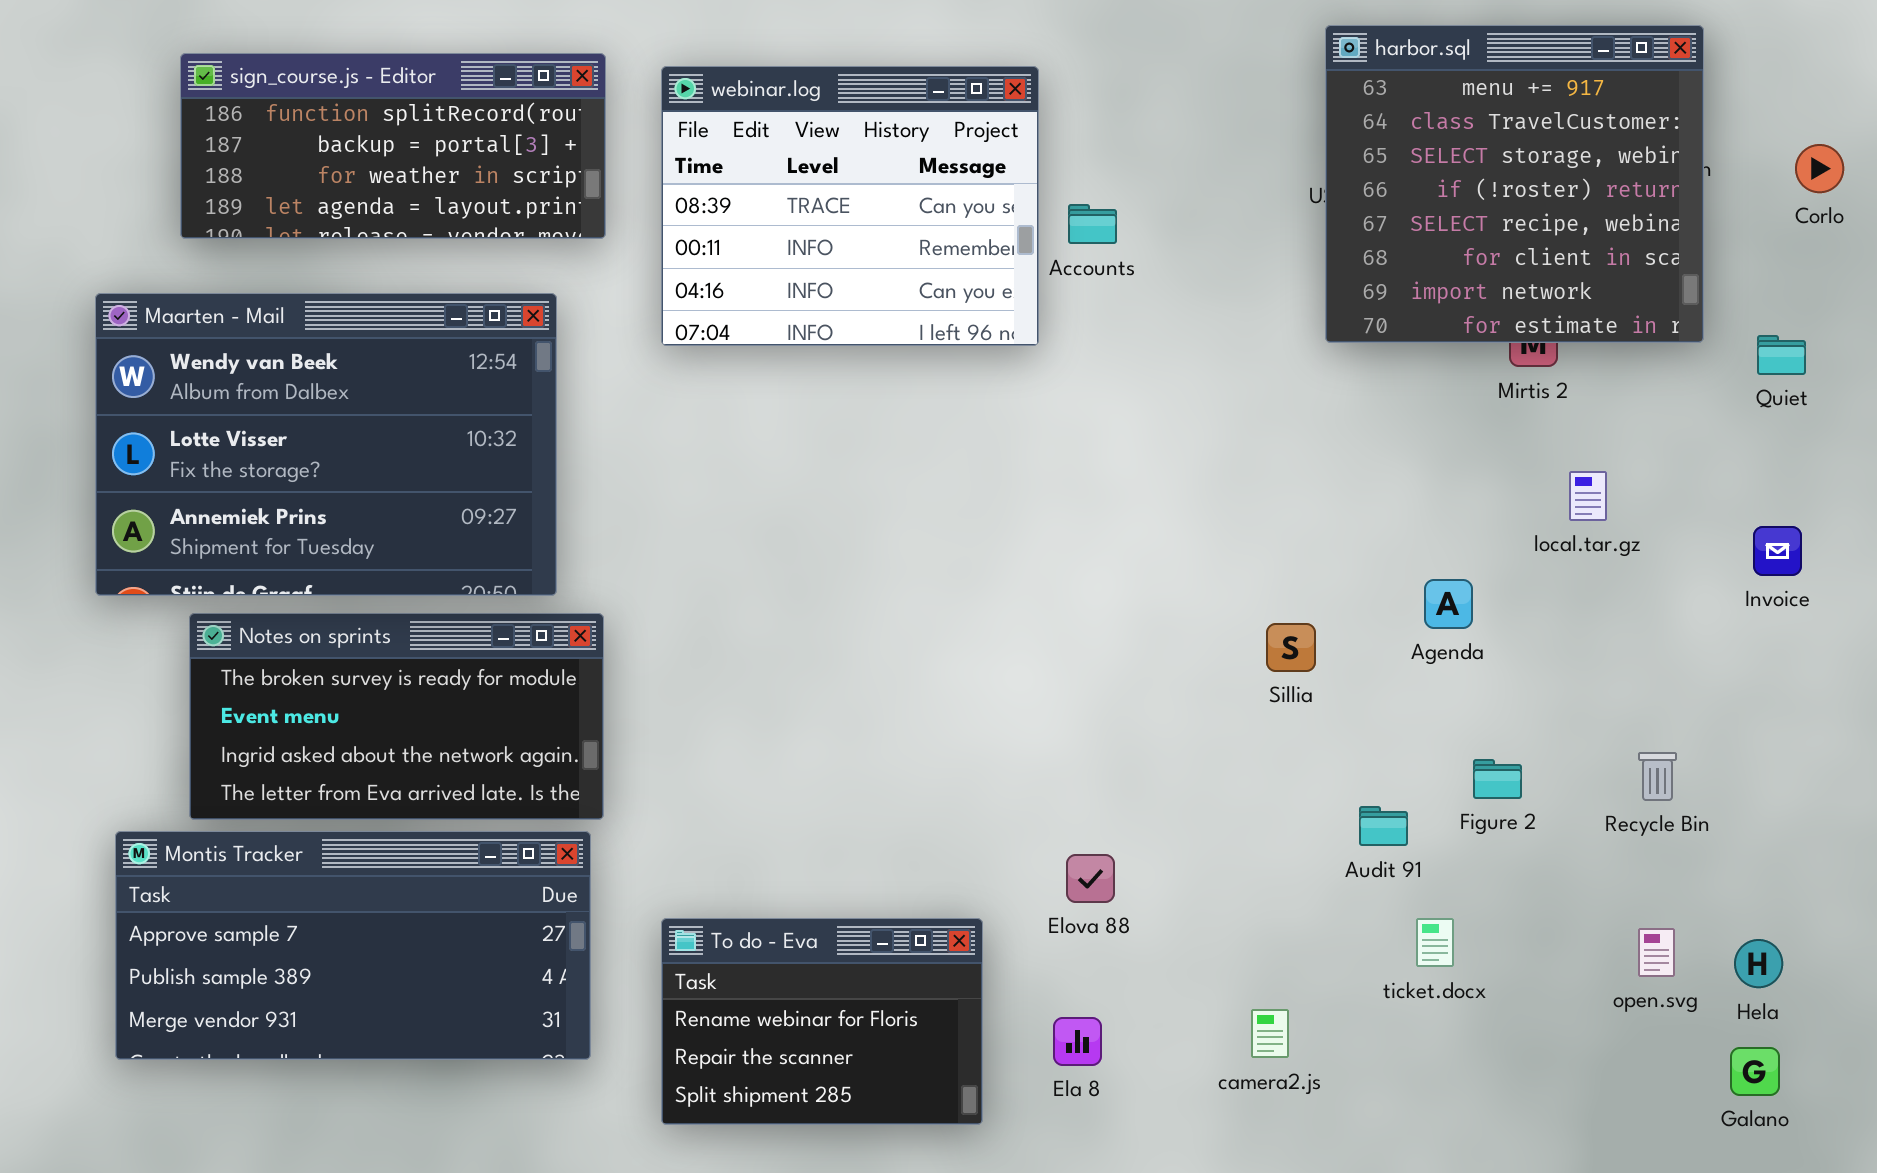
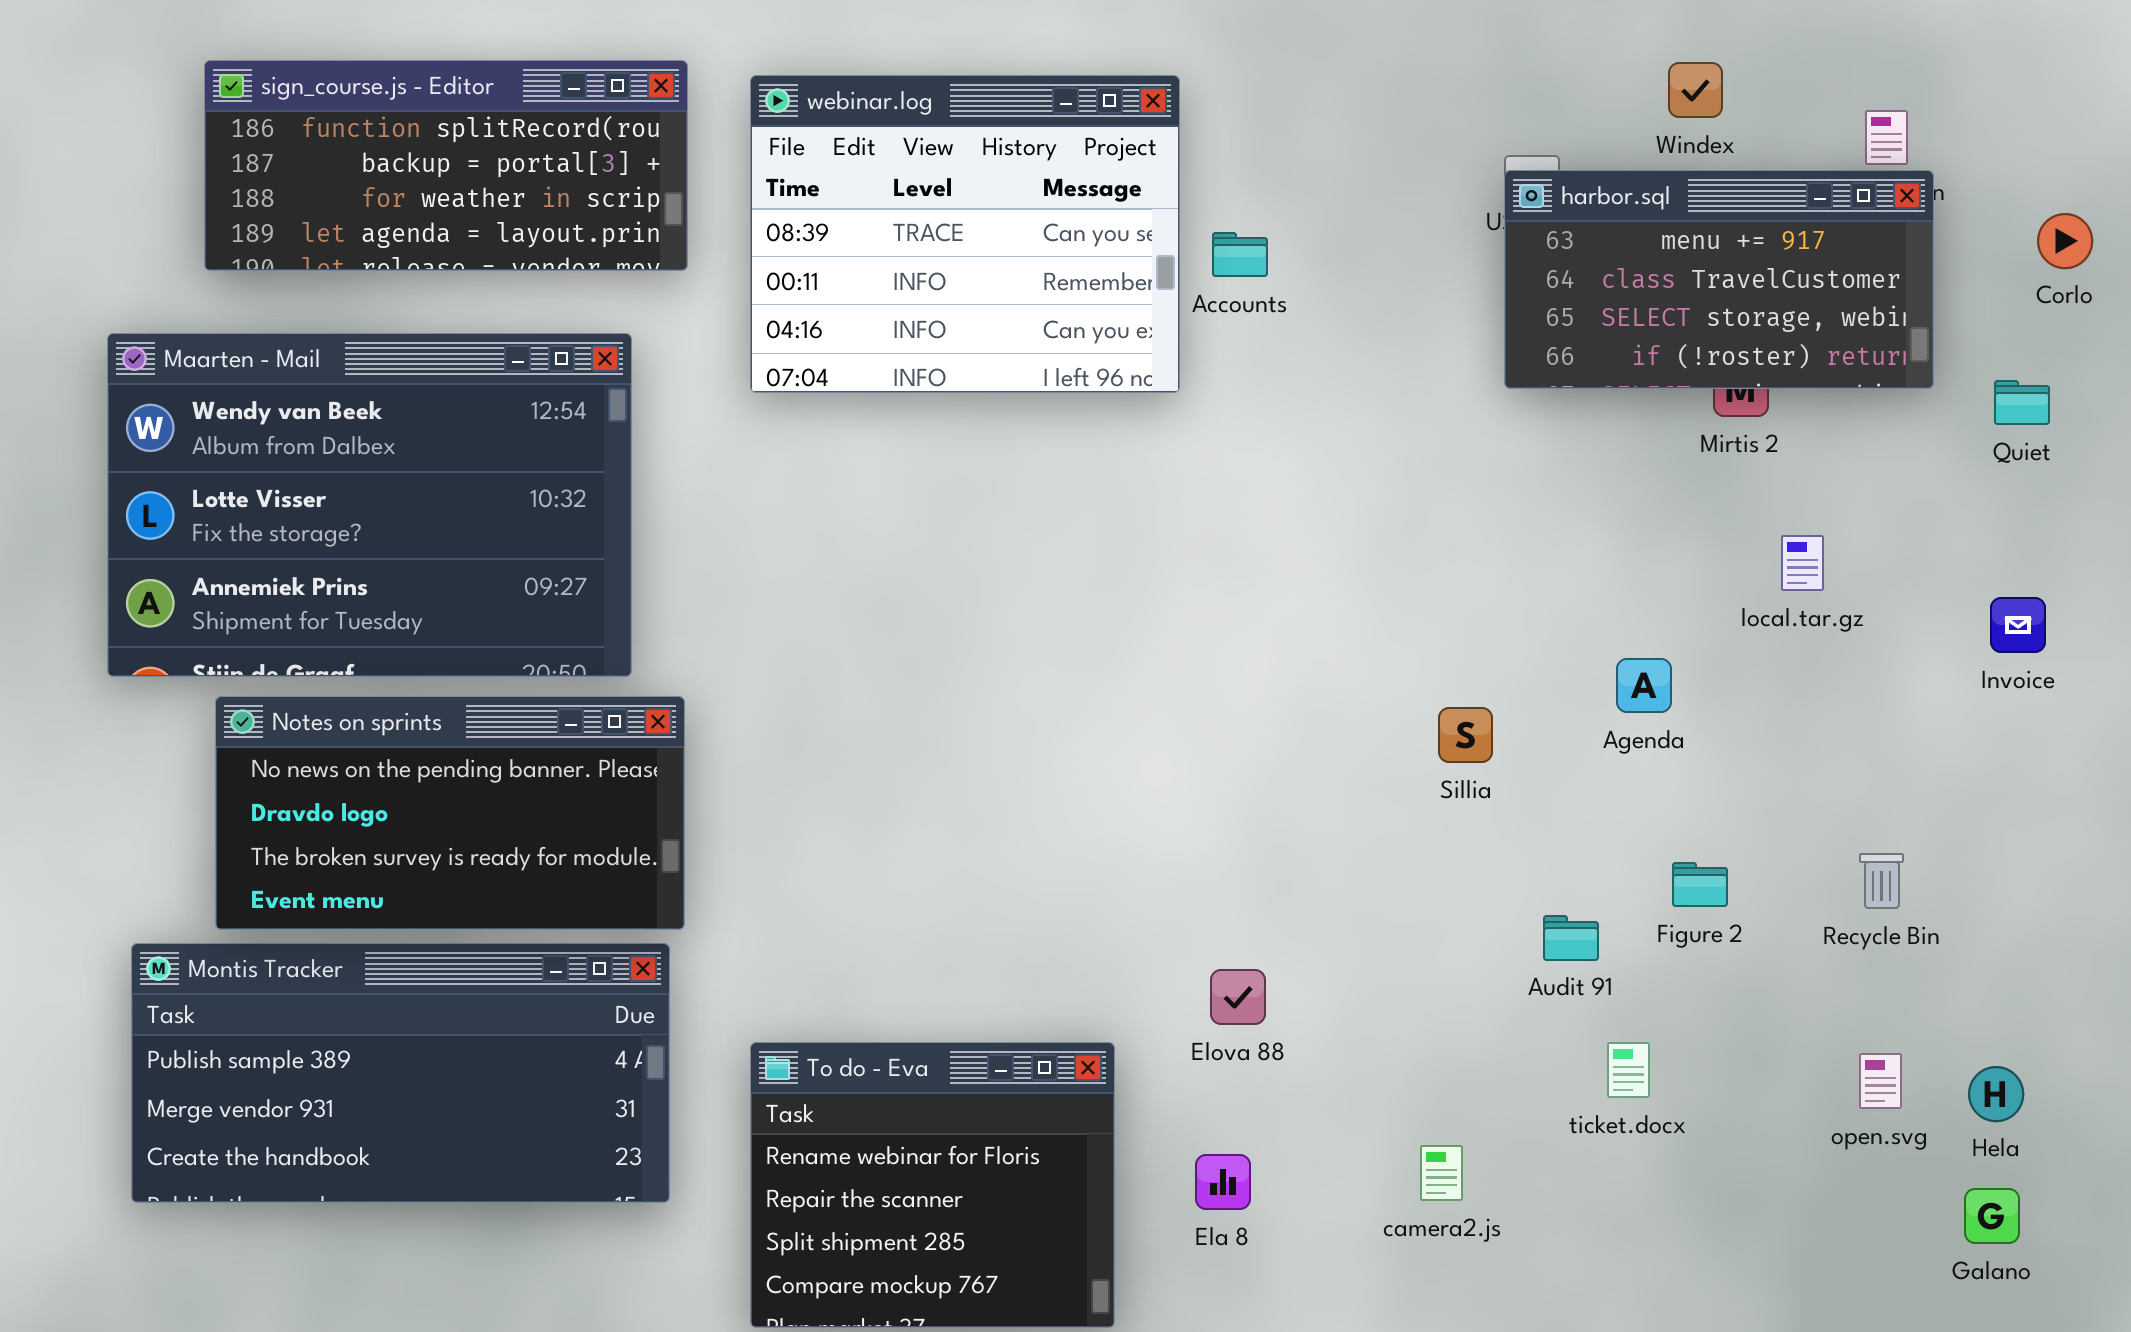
harbor.sql: [1325,25,1704,343] -> [1504,170,1934,389], resized
Corlo: [1795,144,1844,193] -> [2037,213,2093,269], moved
Notes on sprints: [189,613,604,820] -> [215,696,685,930], scrolled up 2 rows
Montis Tracker: [115,831,591,1060] -> [131,943,670,1203], scrolled down 1 row
To do - Eva: [661,918,983,1125] -> [750,1042,1115,1328], resized

